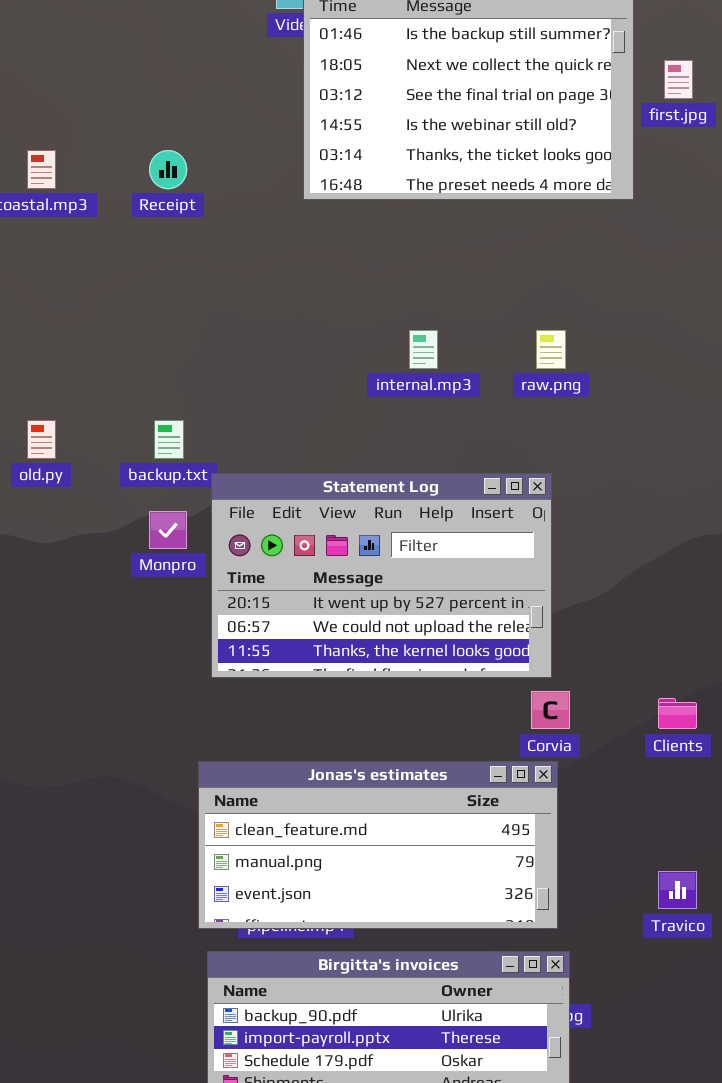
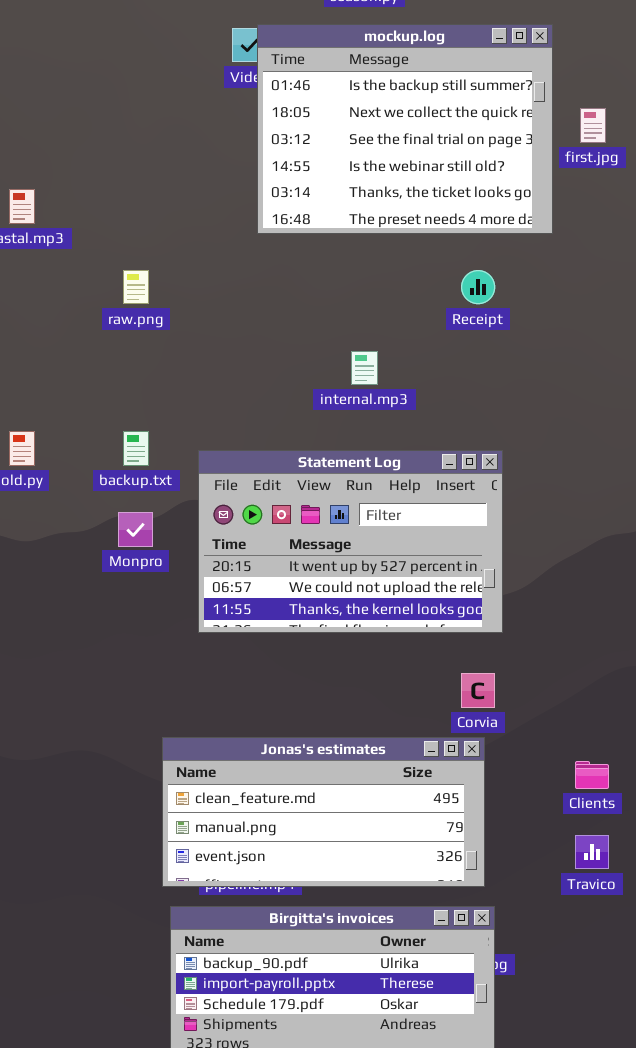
Receipt: [149,150,187,189] -> [461,270,495,304], moved
raw.png: [536,330,566,369] -> [123,270,149,304], moved
Statement Log: [211,473,552,678] -> [198,450,503,633], moved
Clients: [658,698,697,729] -> [575,761,609,789], moved

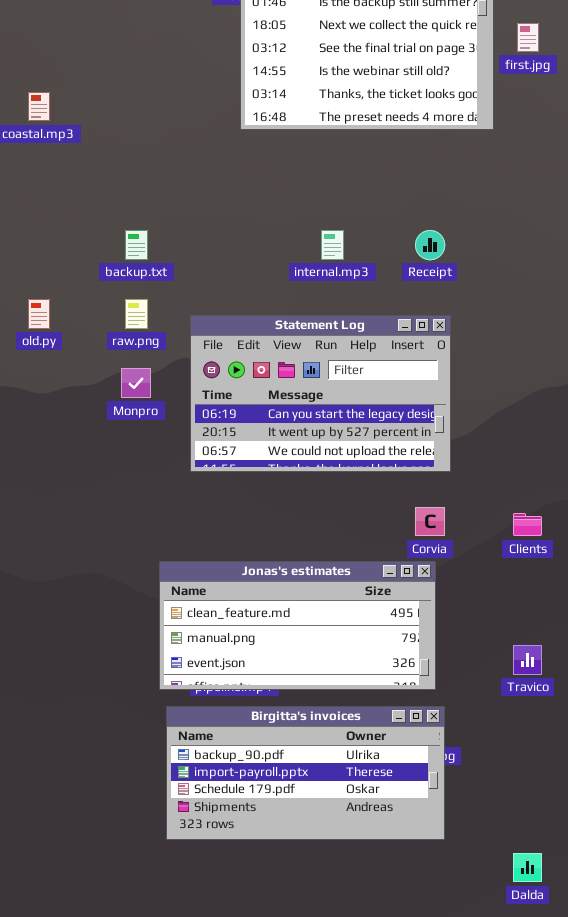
raw.png: [123,270,149,304] -> [125,299,148,329], moved
Receipt: [461,270,495,304] -> [415,230,445,260], moved
backup.txt: [123,431,149,466] -> [125,230,148,260], moved
Statement Log: [198,450,503,633] -> [190,315,451,472], scrolled up 1 row
Clients: [575,761,609,789] -> [513,513,542,536], moved

